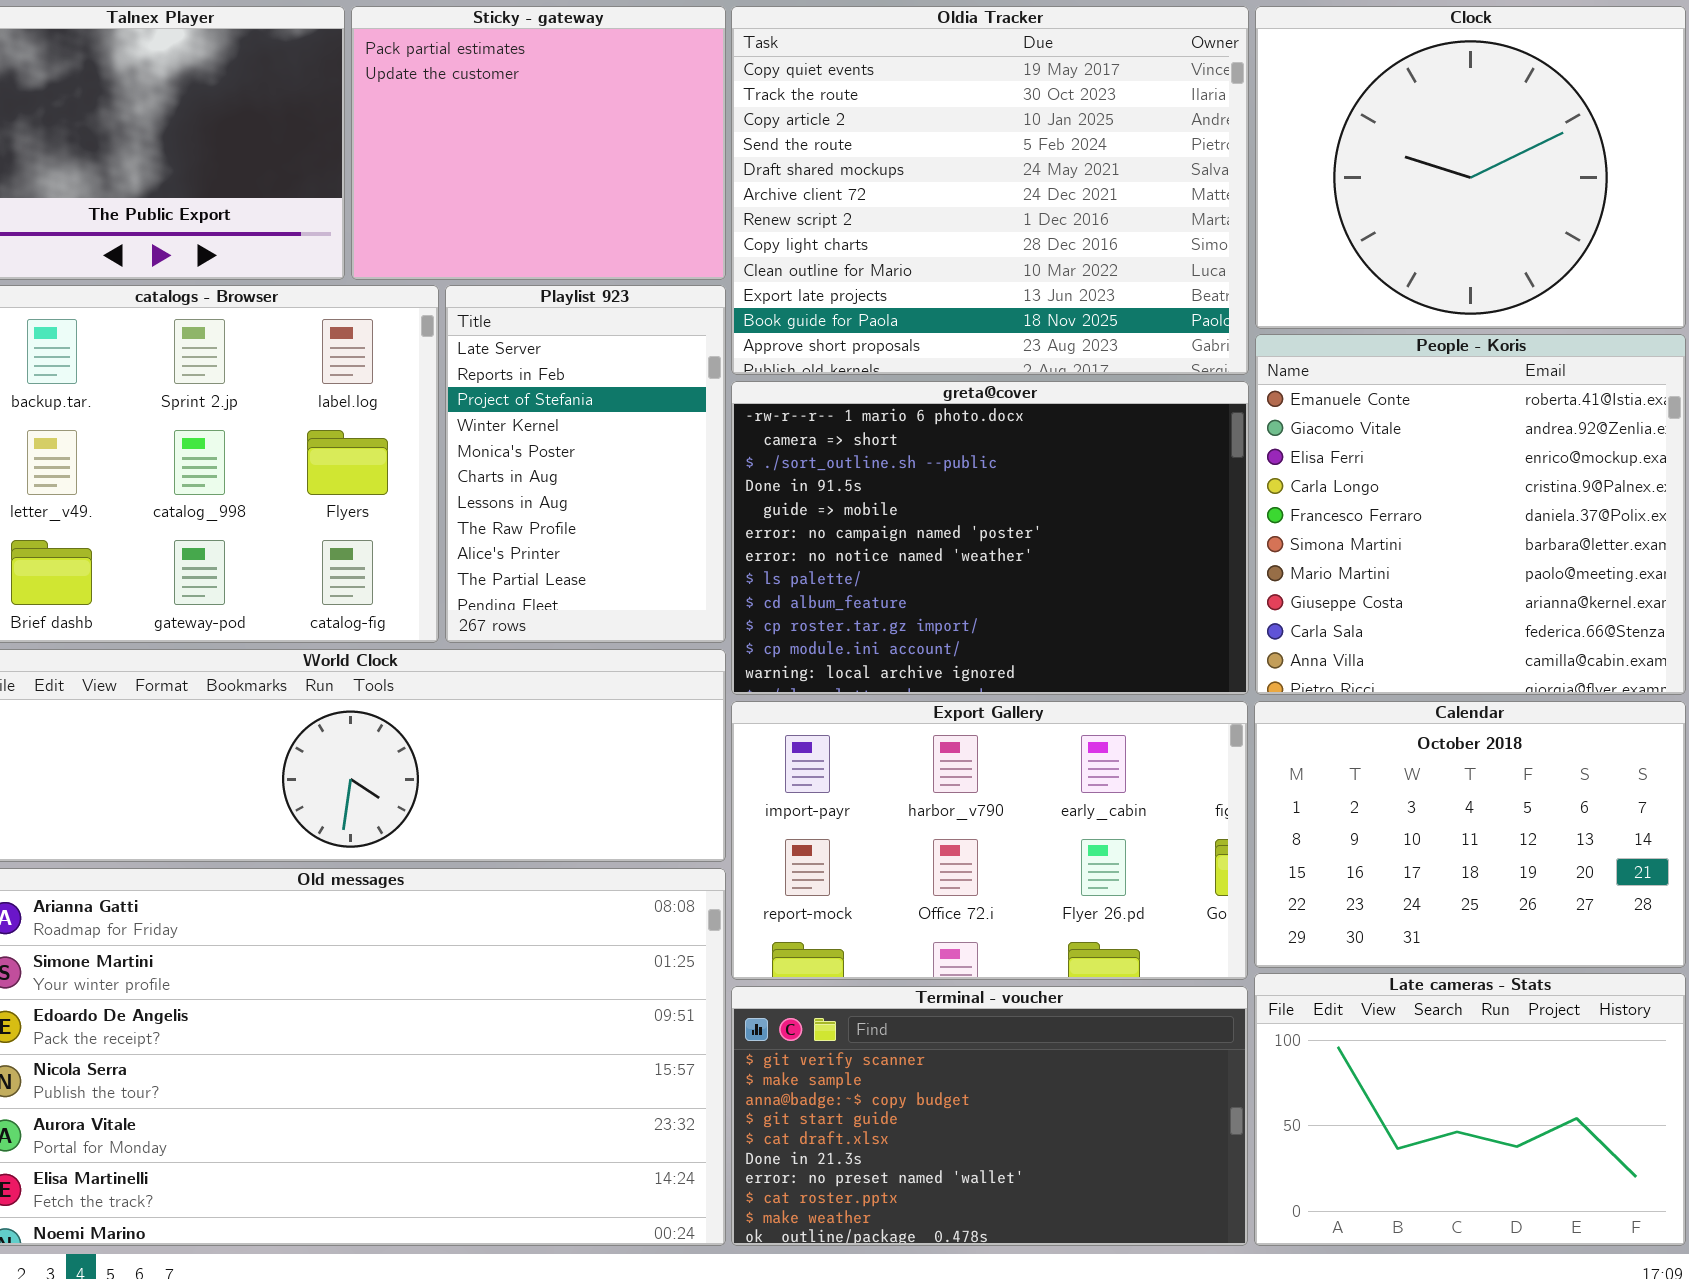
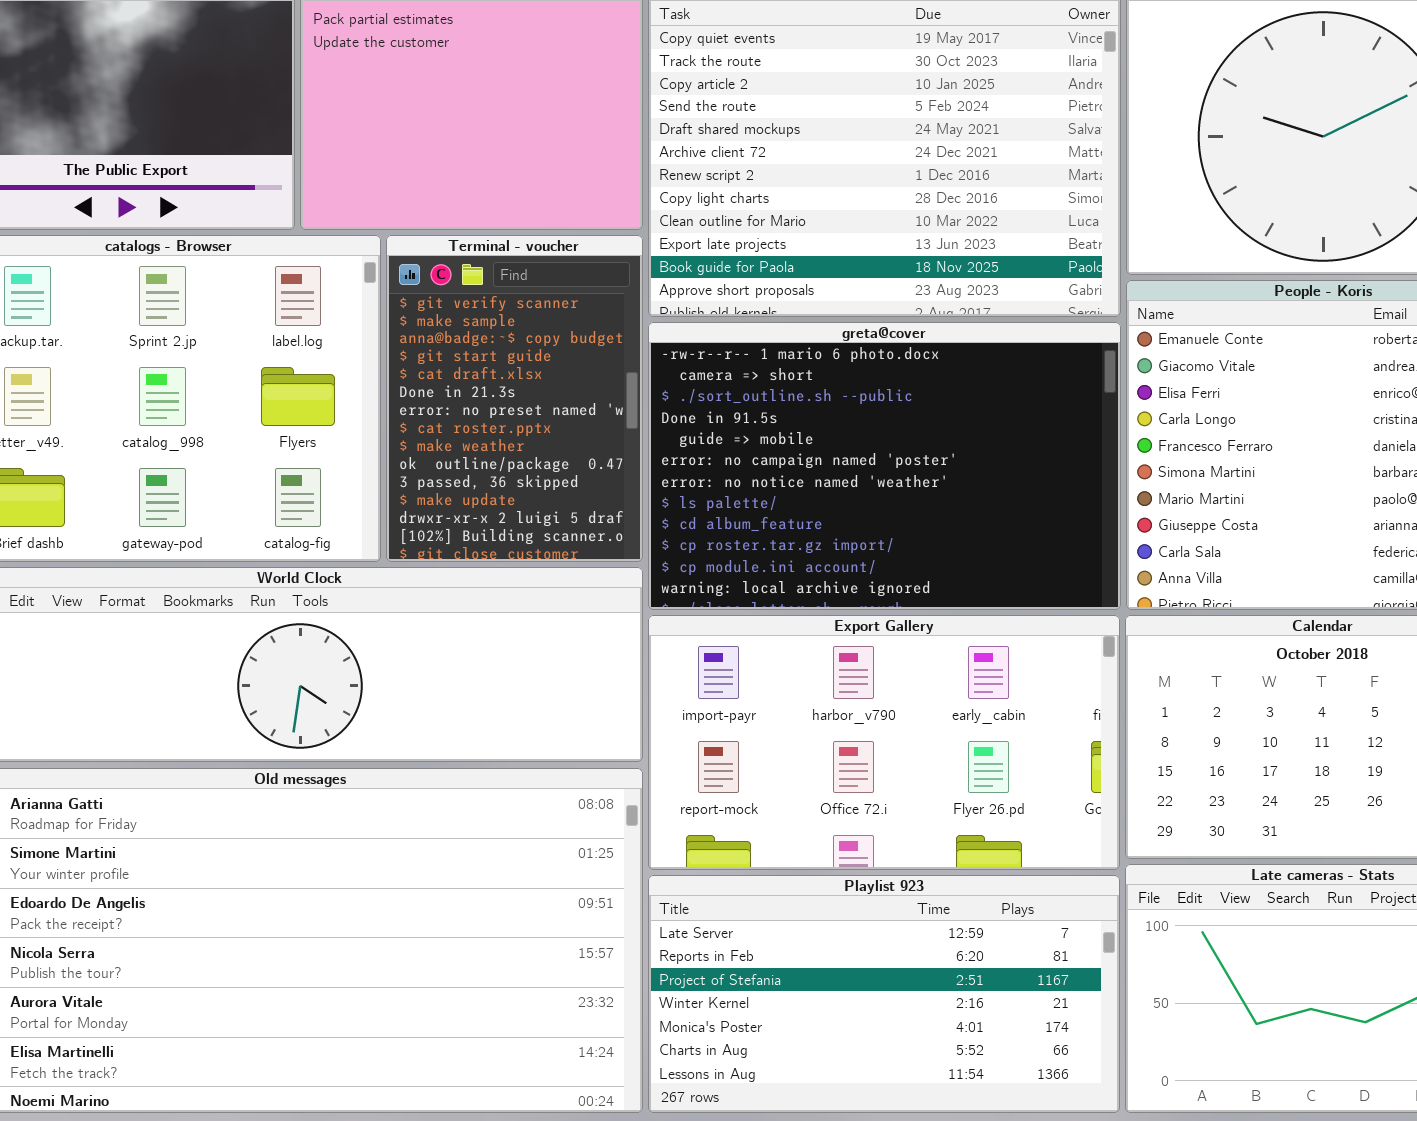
Playlist 923: [445,285,726,643] -> [648,875,1120,1113], moved, resized
Terminal - voucher: [731,986,1248,1246] -> [386,235,643,562], moved, resized

